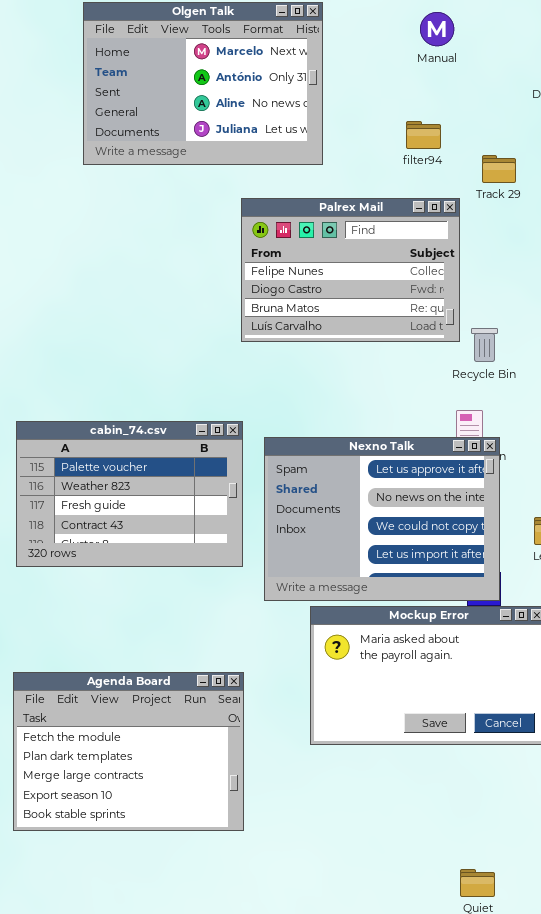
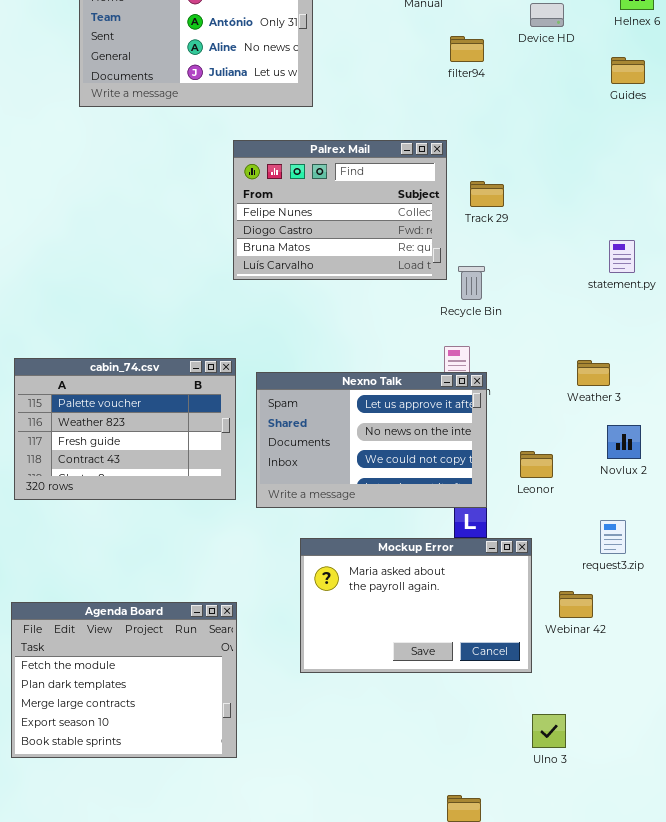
filter94: [406,121,441,149] -> [450,36,484,62], moved
Track 29: [482,155,516,183] -> [470,181,504,207], moved
Nexno Talk: [264,437,500,601] -> [256,372,487,508], resized

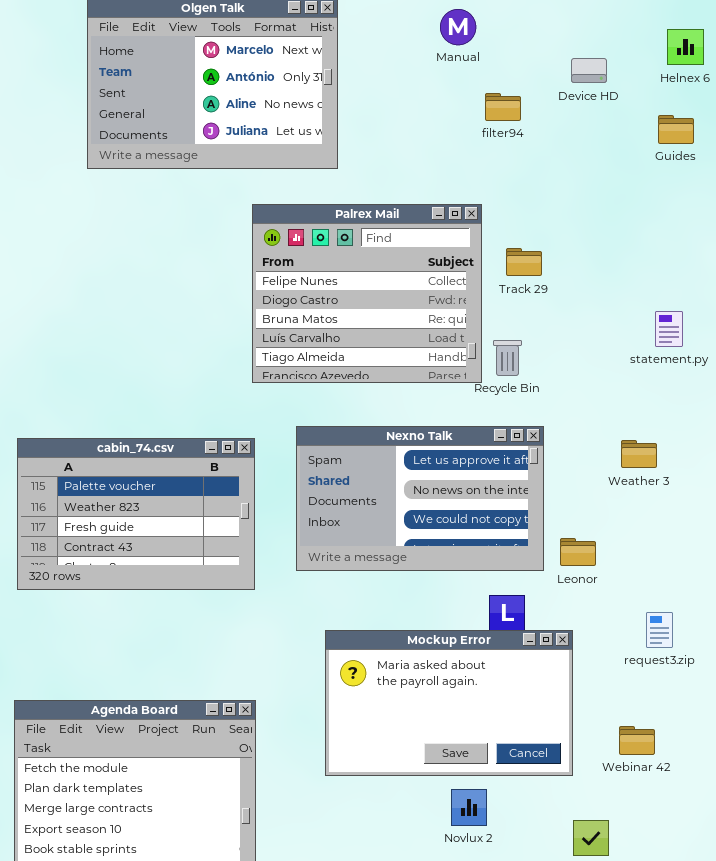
Palrex Mail: [233,140,447,280] -> [252,204,482,383], resized
Nexno Talk: [256,372,487,508] -> [296,426,544,571], moved
Novlux 2: [607,425,641,459] -> [451,789,487,826], moved
Webinar 42: [559,591,593,618] -> [619,726,655,755], moved

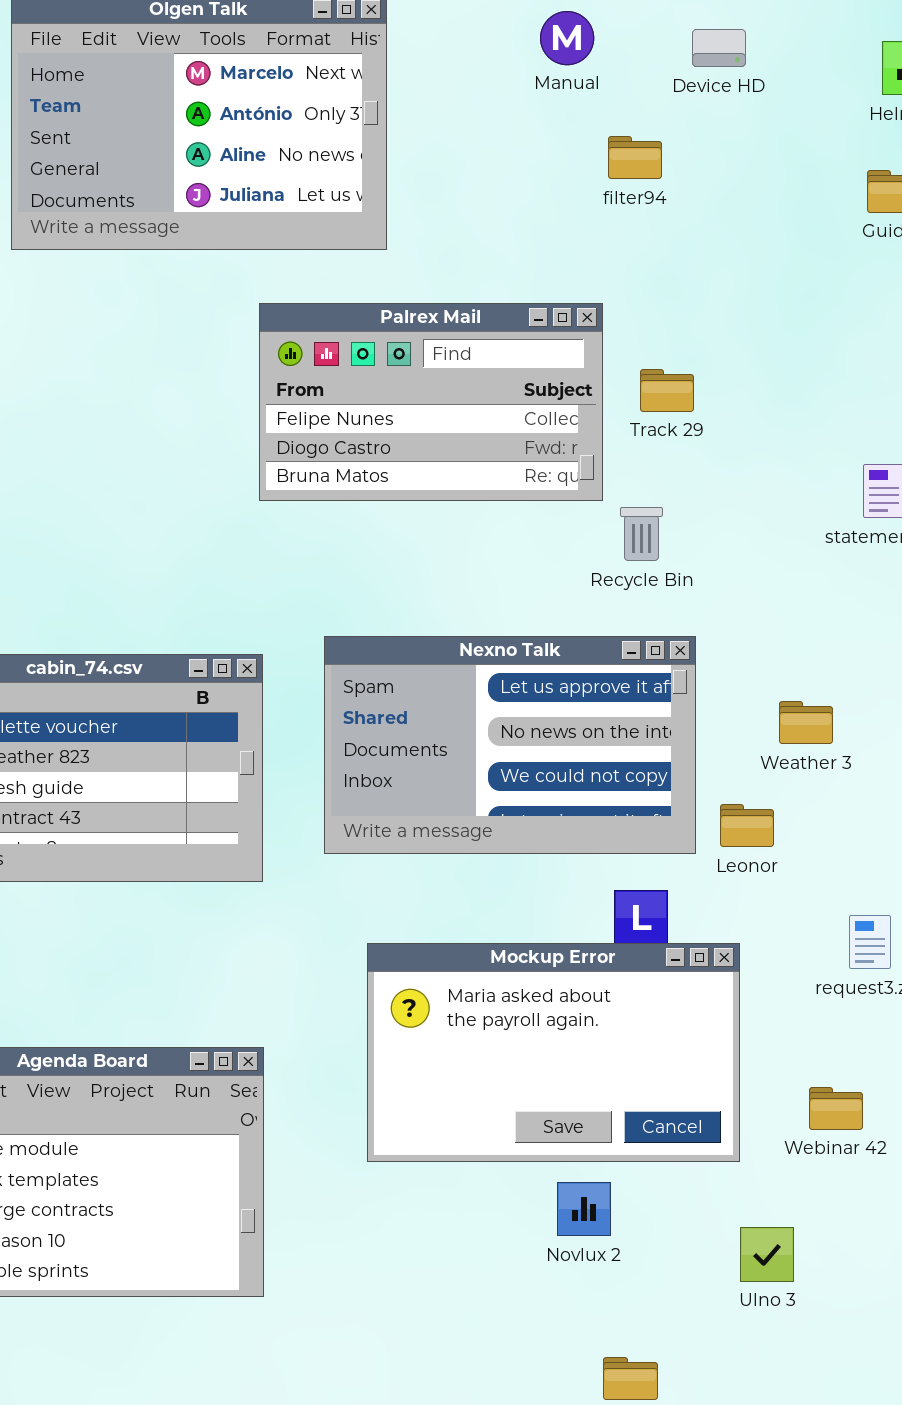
Device HD: [571,58,607,83] -> [692,29,746,67], moved
Palrex Mail: [252,204,482,383] -> [259,303,603,501], resized
Weather 3: [621,440,657,468] -> [779,701,833,744], moved

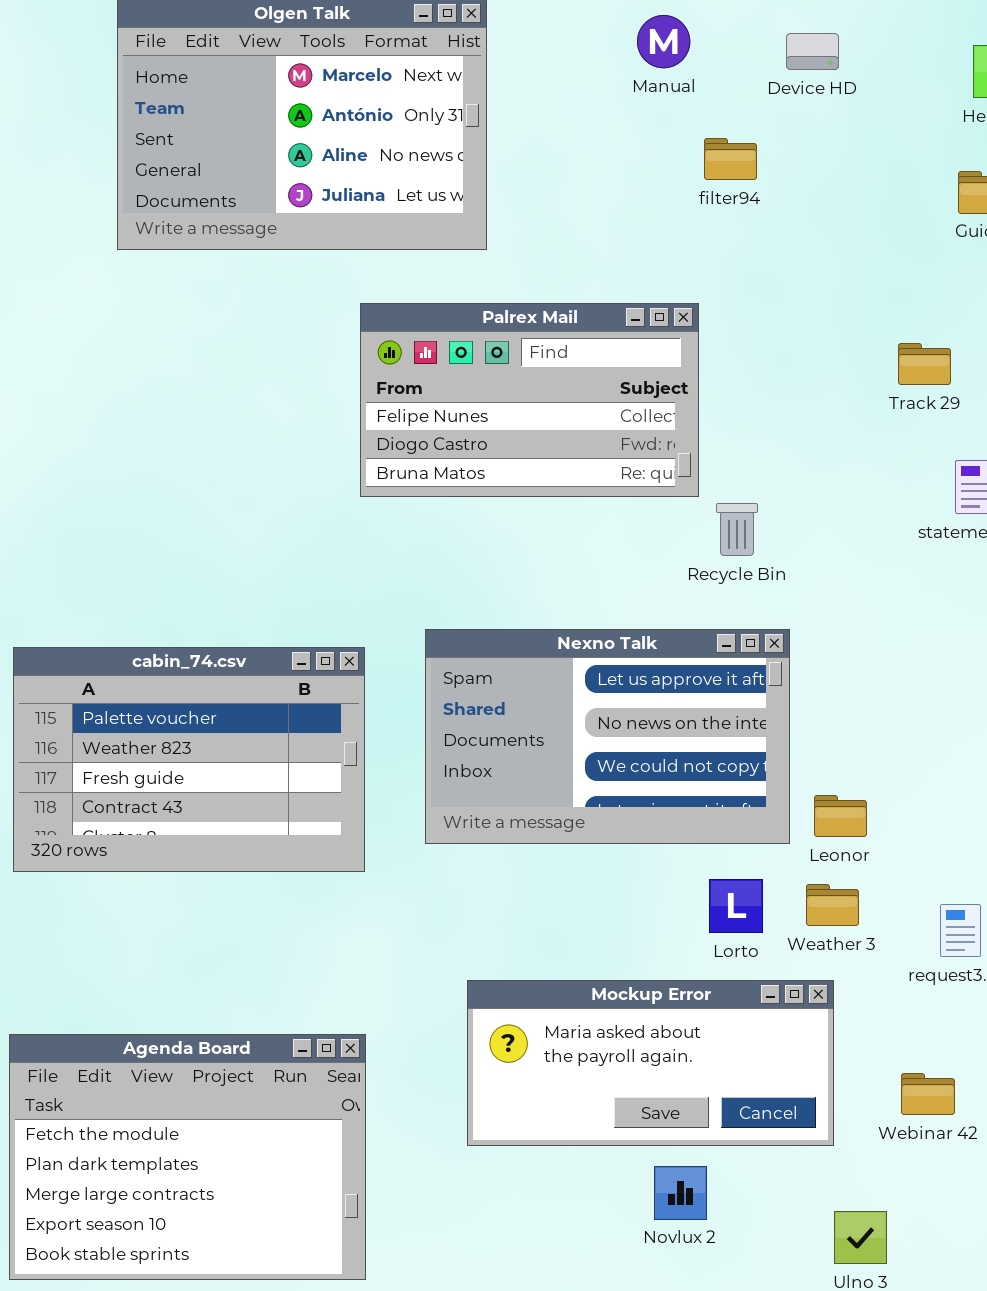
Track 29: [640,369,694,412] -> [898,343,951,385], moved
Weather 3: [779,701,833,744] -> [806,884,859,926], moved
Mockup Error: [367,943,740,1162] -> [467,980,834,1146], resized

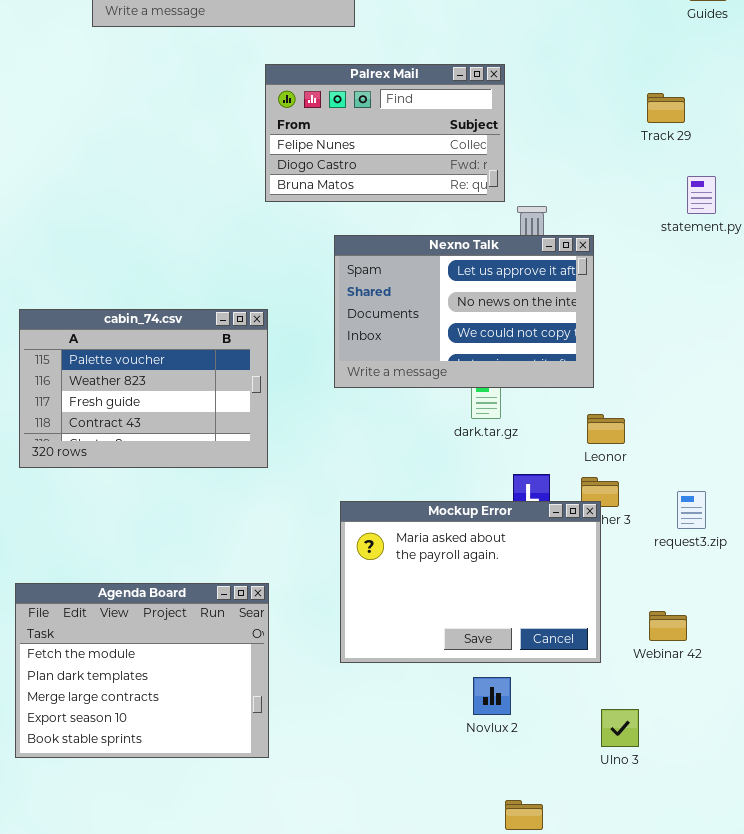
Nexno Talk: [425,629,790,844] -> [334,235,594,388], moved
Mockup Error: [467,980,834,1146] -> [340,501,601,663], resized

